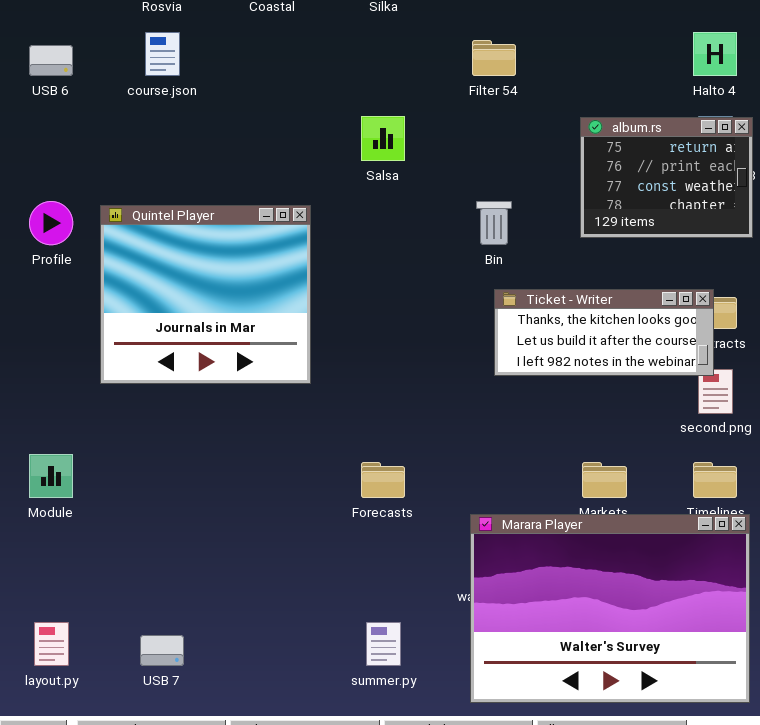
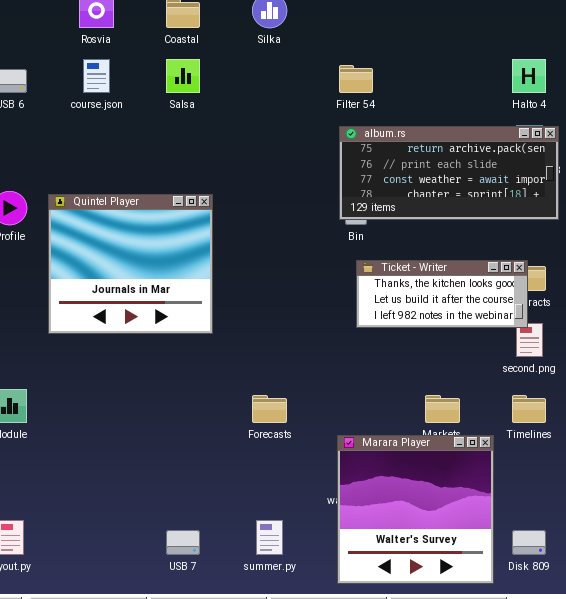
Salsa: [361,116,405,161] -> [166,59,200,93], moved
album.rs: [580,117,753,238] -> [339,126,559,220], resized
Marara Player: [470,514,750,703] -> [337,435,494,584], resized
USB 7: [140,635,184,666] -> [166,530,200,555], moved

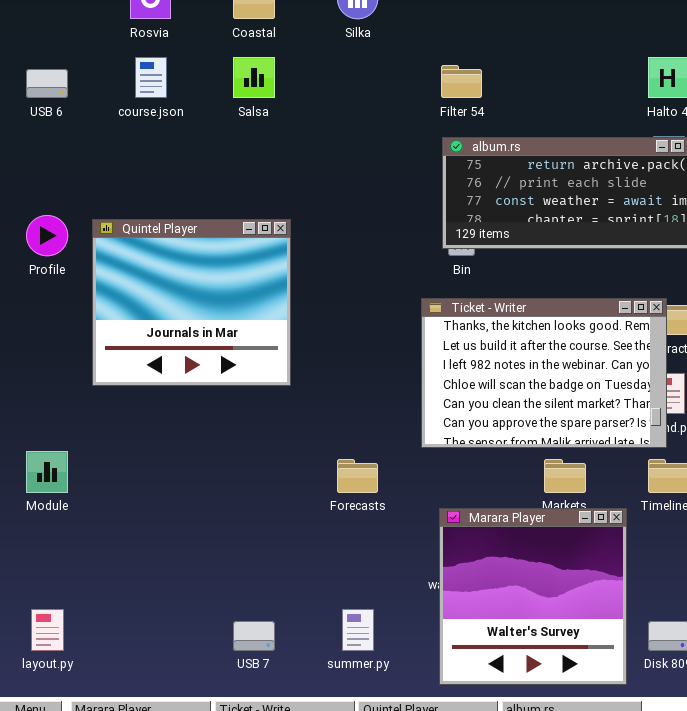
Ticket - Writer: [356,260,528,328] -> [421,298,667,448], resized

